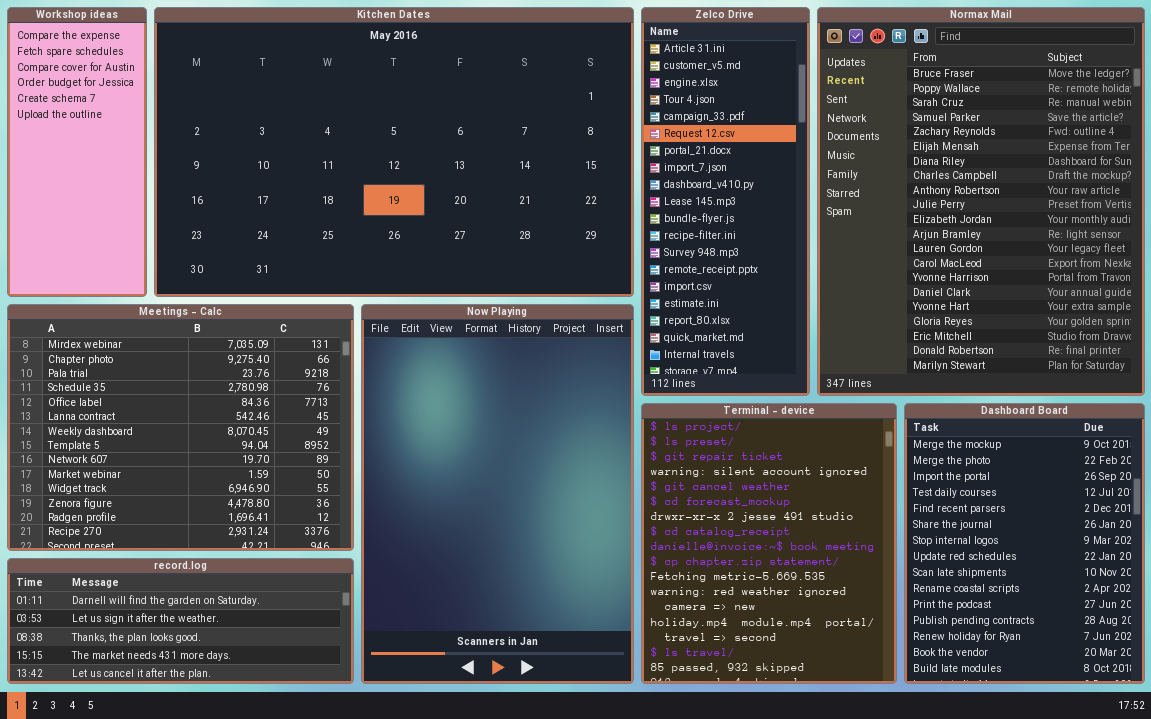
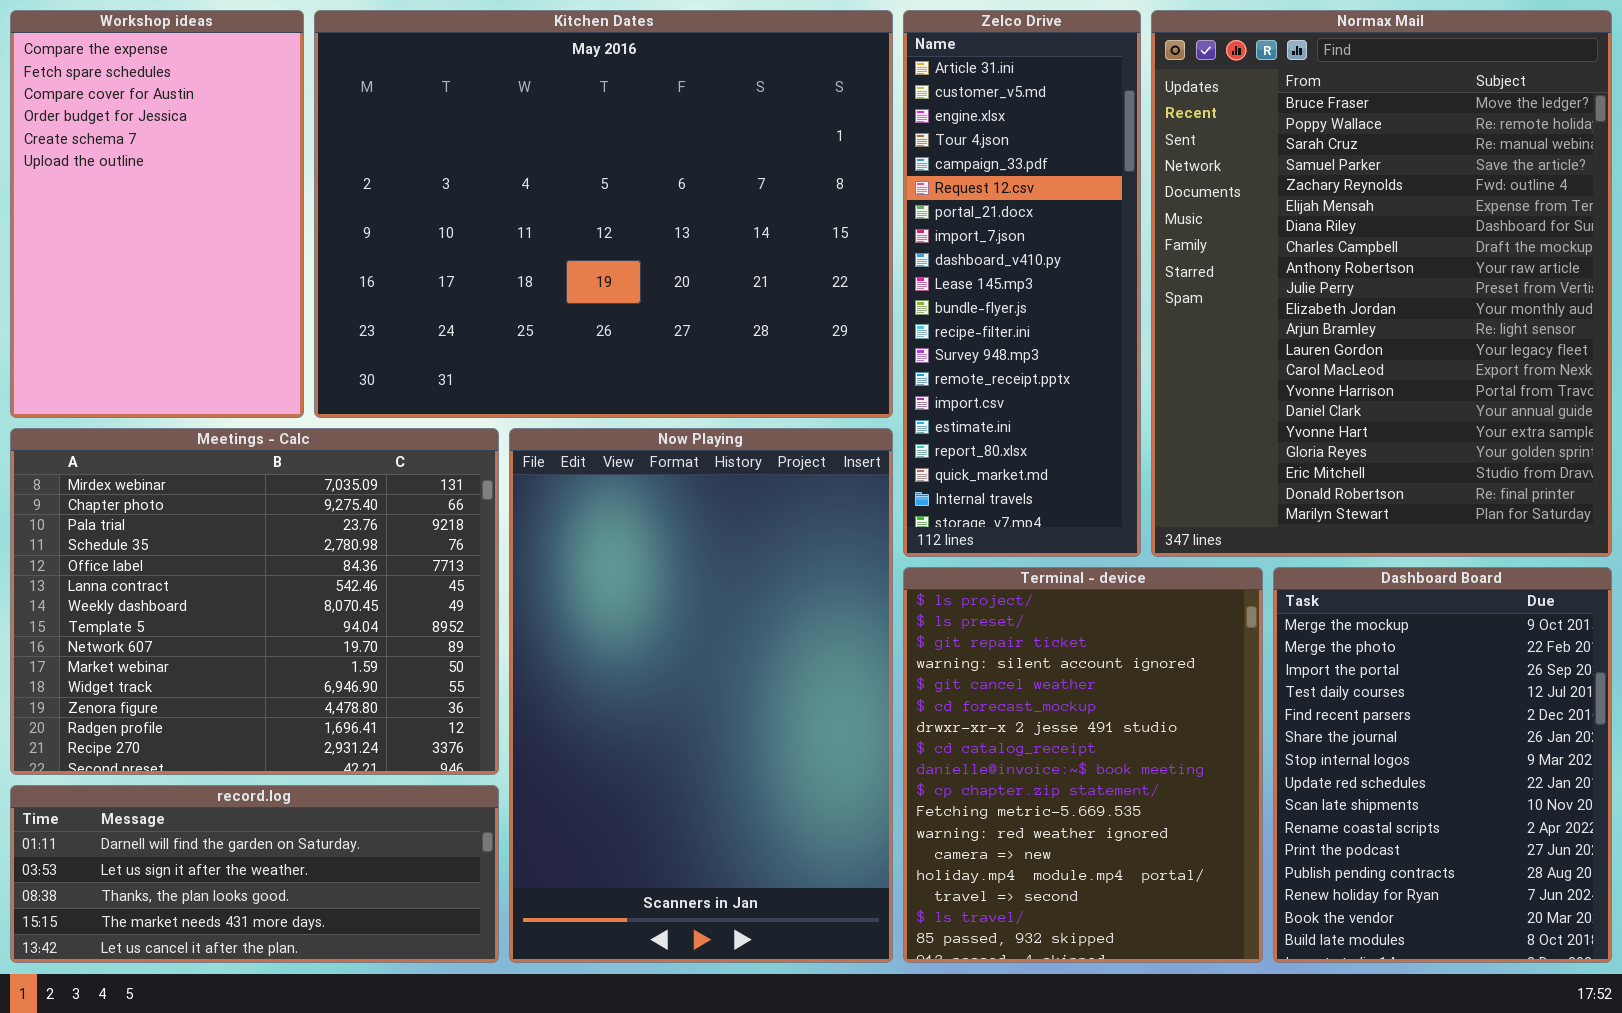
Workshop ideas: [7,7,147,297] -> [10,10,304,418], resized
Kitchen Dates: [154,7,634,297] -> [314,10,893,418], resized

